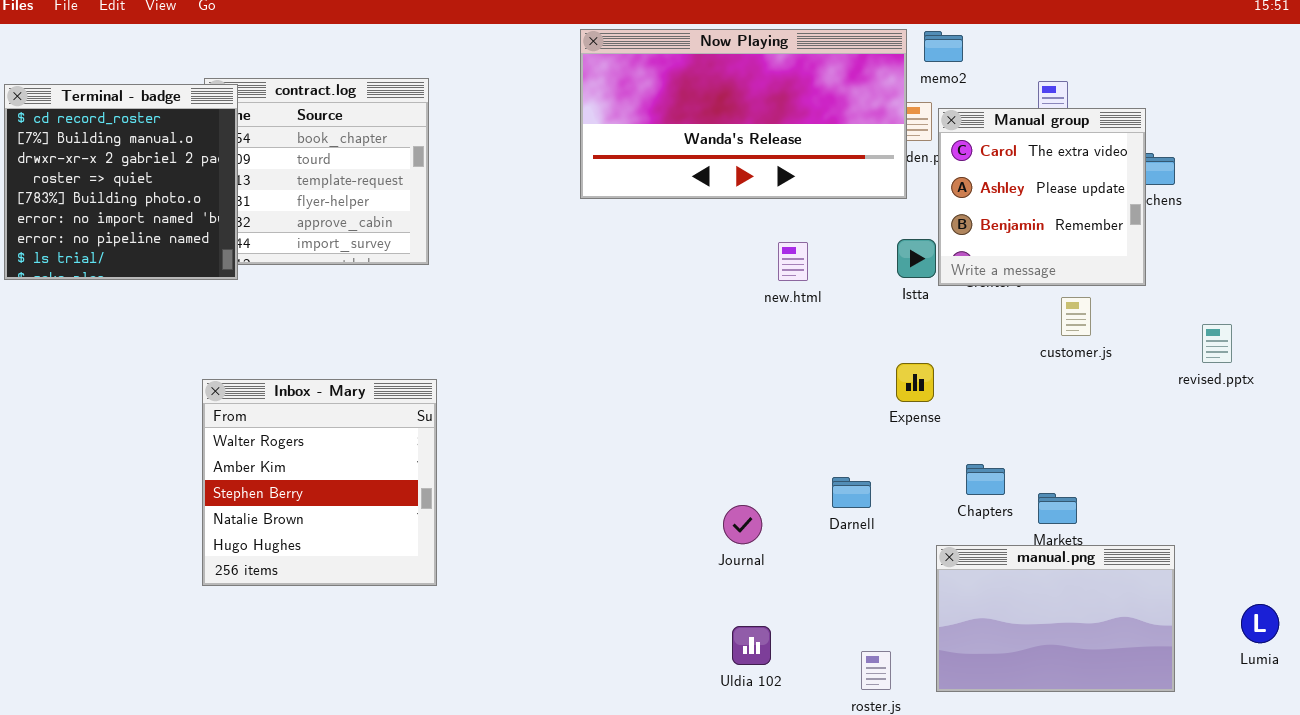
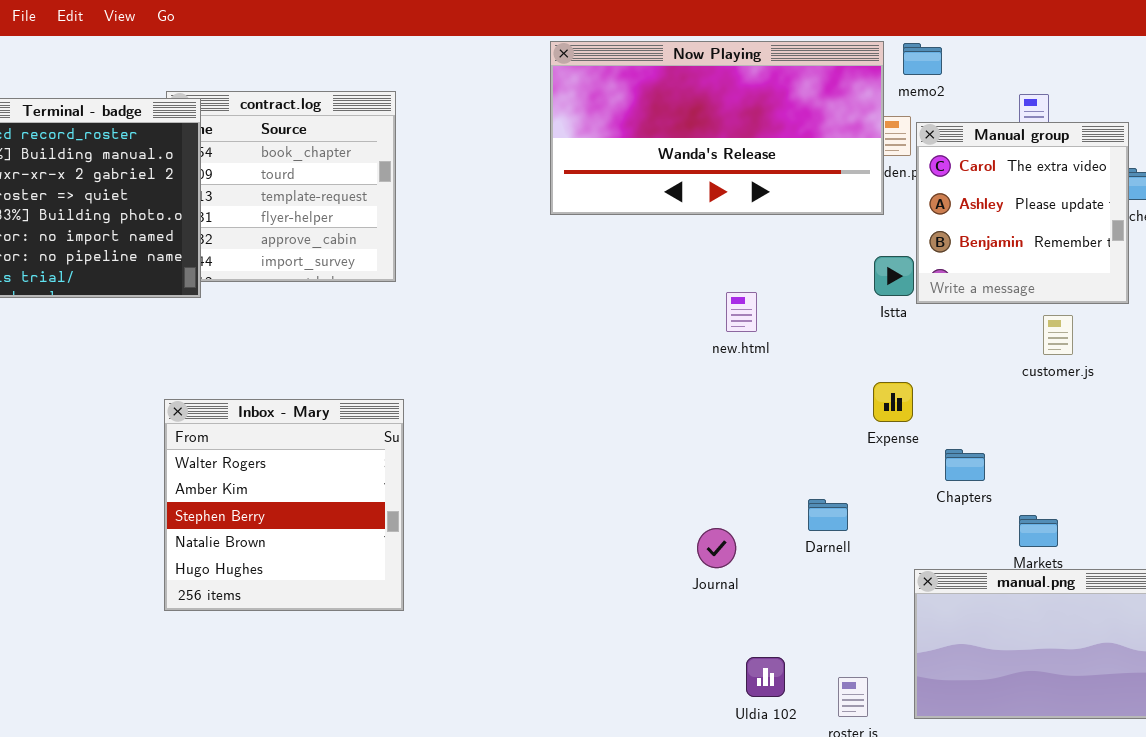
new.html: [778,242,808,281] -> [726,292,757,332], moved
Chapters: [966,464,1005,495] -> [945,449,985,481], moved
Uldia 102: [732,626,771,665] -> [746,657,785,697], moved

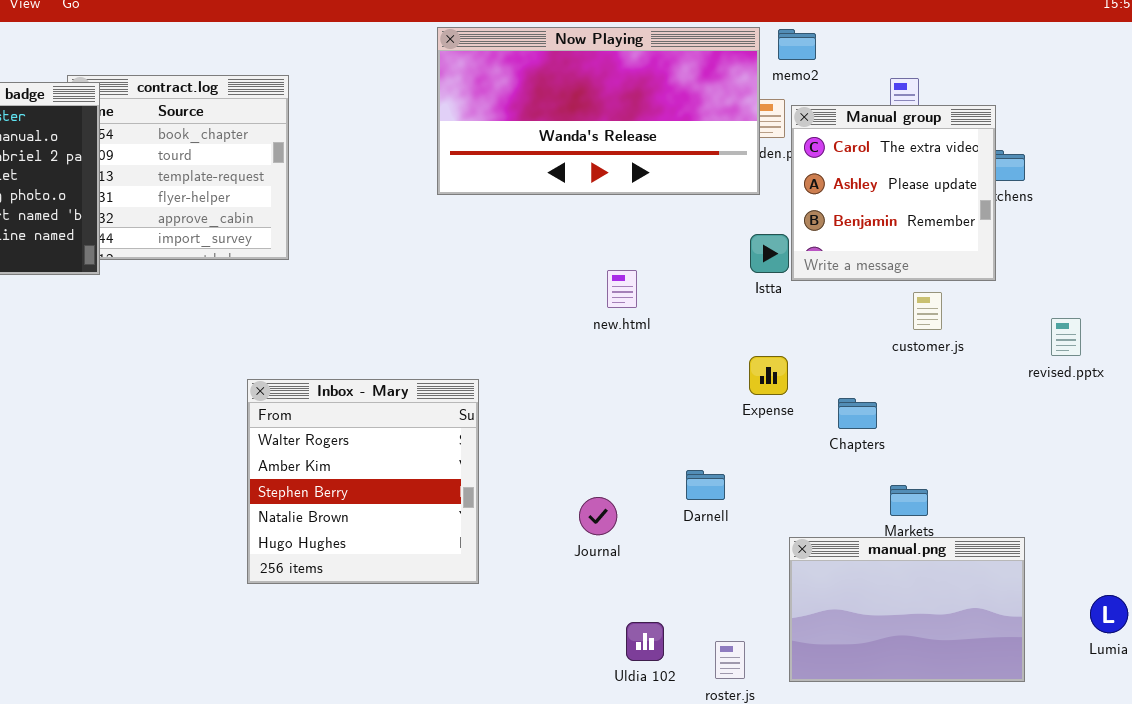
Inbox - Mary: [164,399,404,611] -> [247,379,479,584], moved
Chapters: [945,449,985,481] -> [838,398,877,429], moved

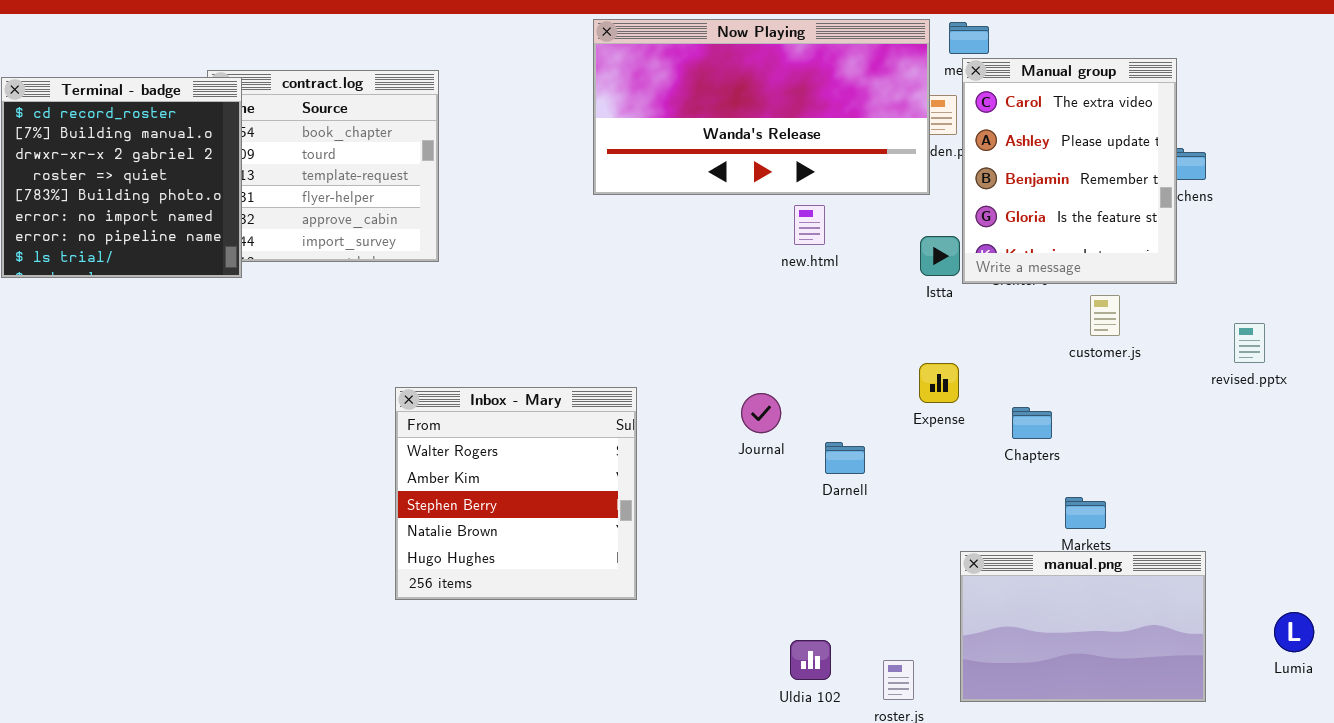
Manual group: [791,105,996,281] -> [962,58,1177,284], resized
new.html: [607,270,637,308] -> [794,205,825,245], moved
Darnell: [686,470,725,500] -> [825,442,865,474], moved
Journal: [579,497,617,535] -> [741,393,781,433], moved

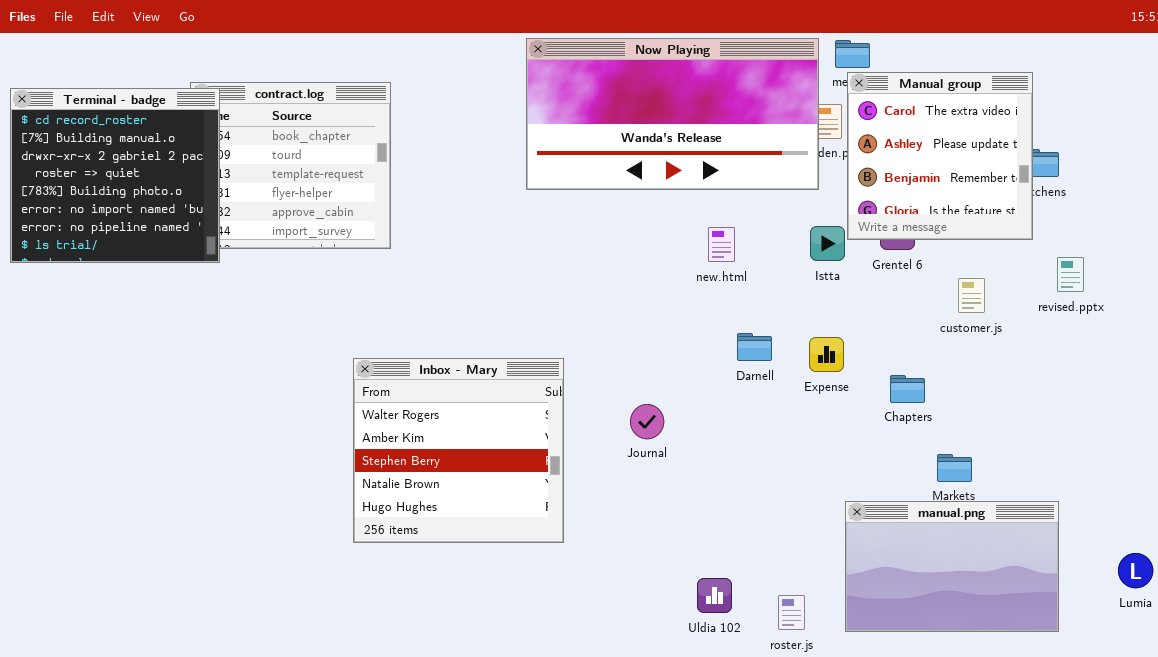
Manual group: [962,58,1177,284] -> [847,72,1033,240], resized
new.html: [794,205,825,245] -> [708,227,735,262], moved
revised.pptx: [1234,323,1265,363] -> [1057,257,1084,292], moved
Journal: [741,393,781,433] -> [630,404,664,439], moved
Darnell: [825,442,865,474] -> [737,333,772,361], moved

